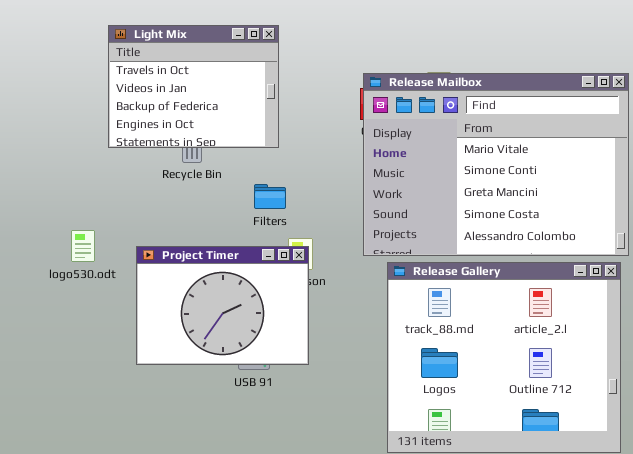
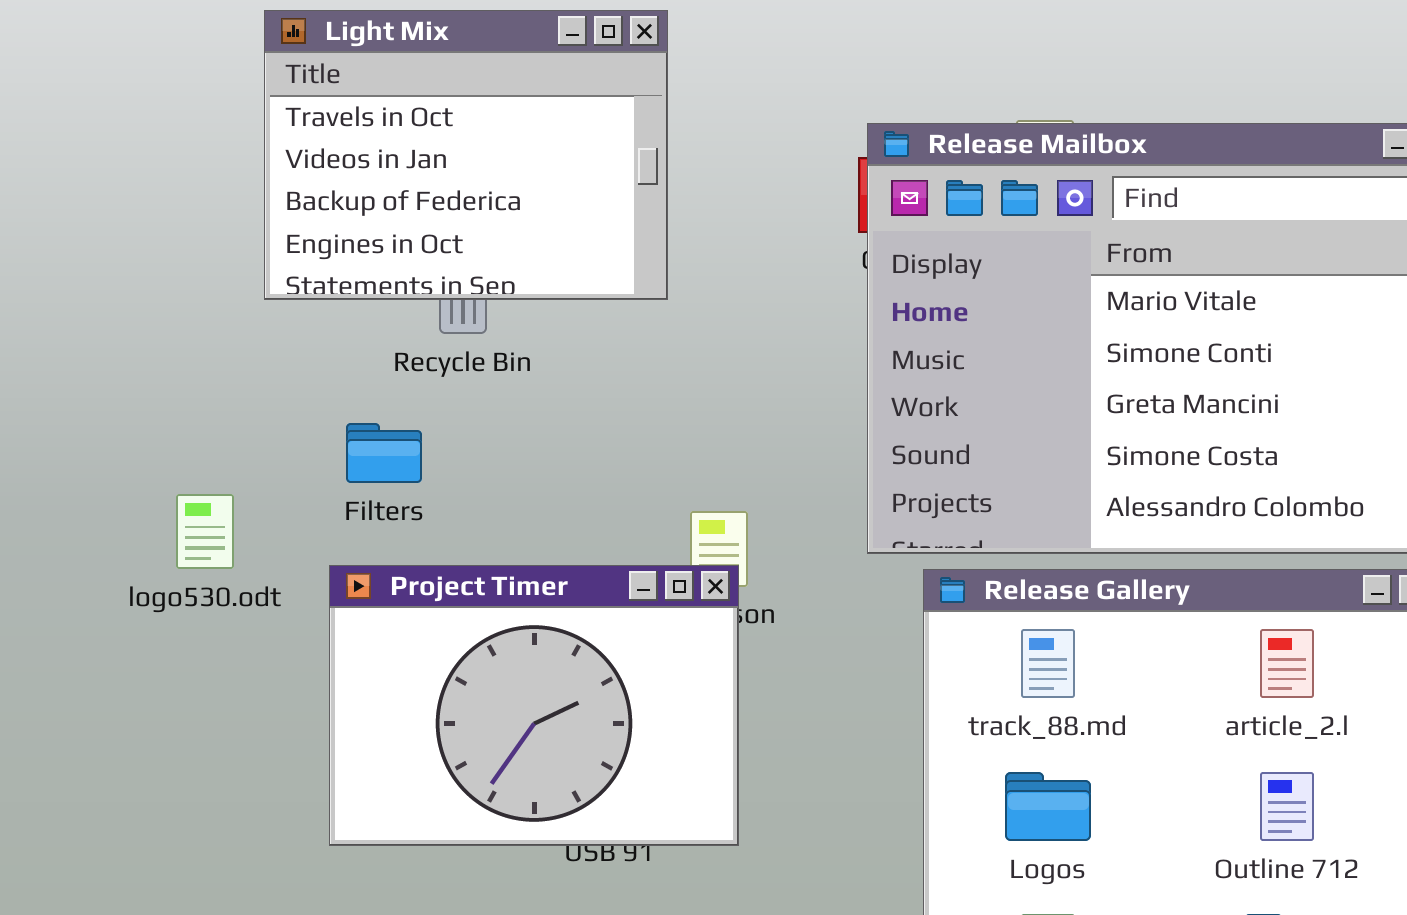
Filters: [254,184,286,209] -> [346,423,422,483], moved
Project Timer: [136,246,309,365] -> [329,565,739,846], moved

